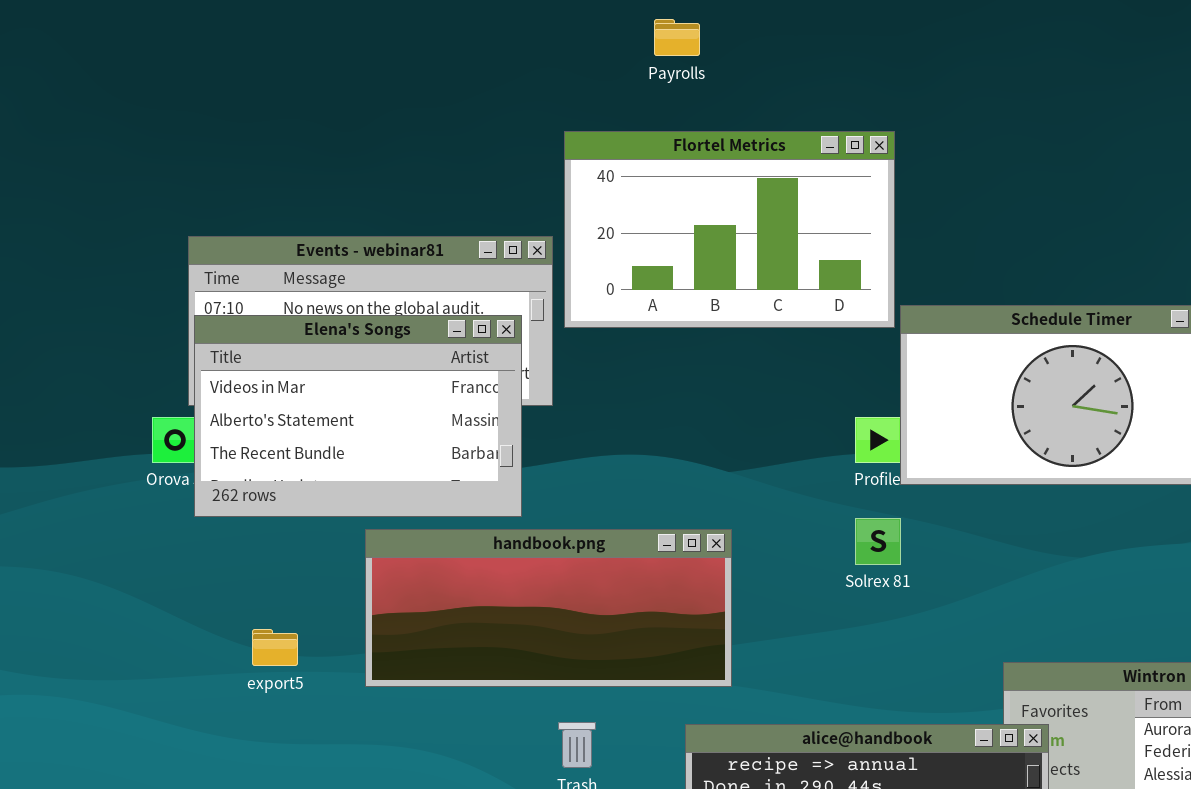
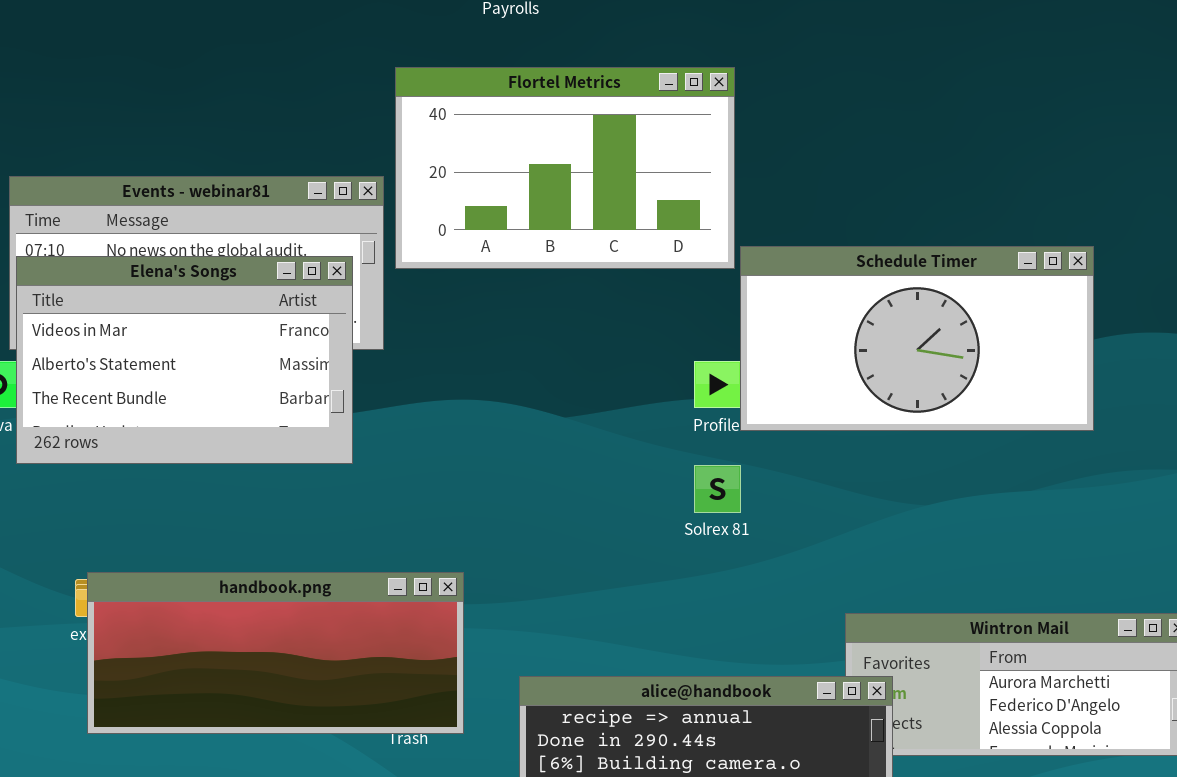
handbook.png: [365,529,732,687] -> [87,572,464,734], moved

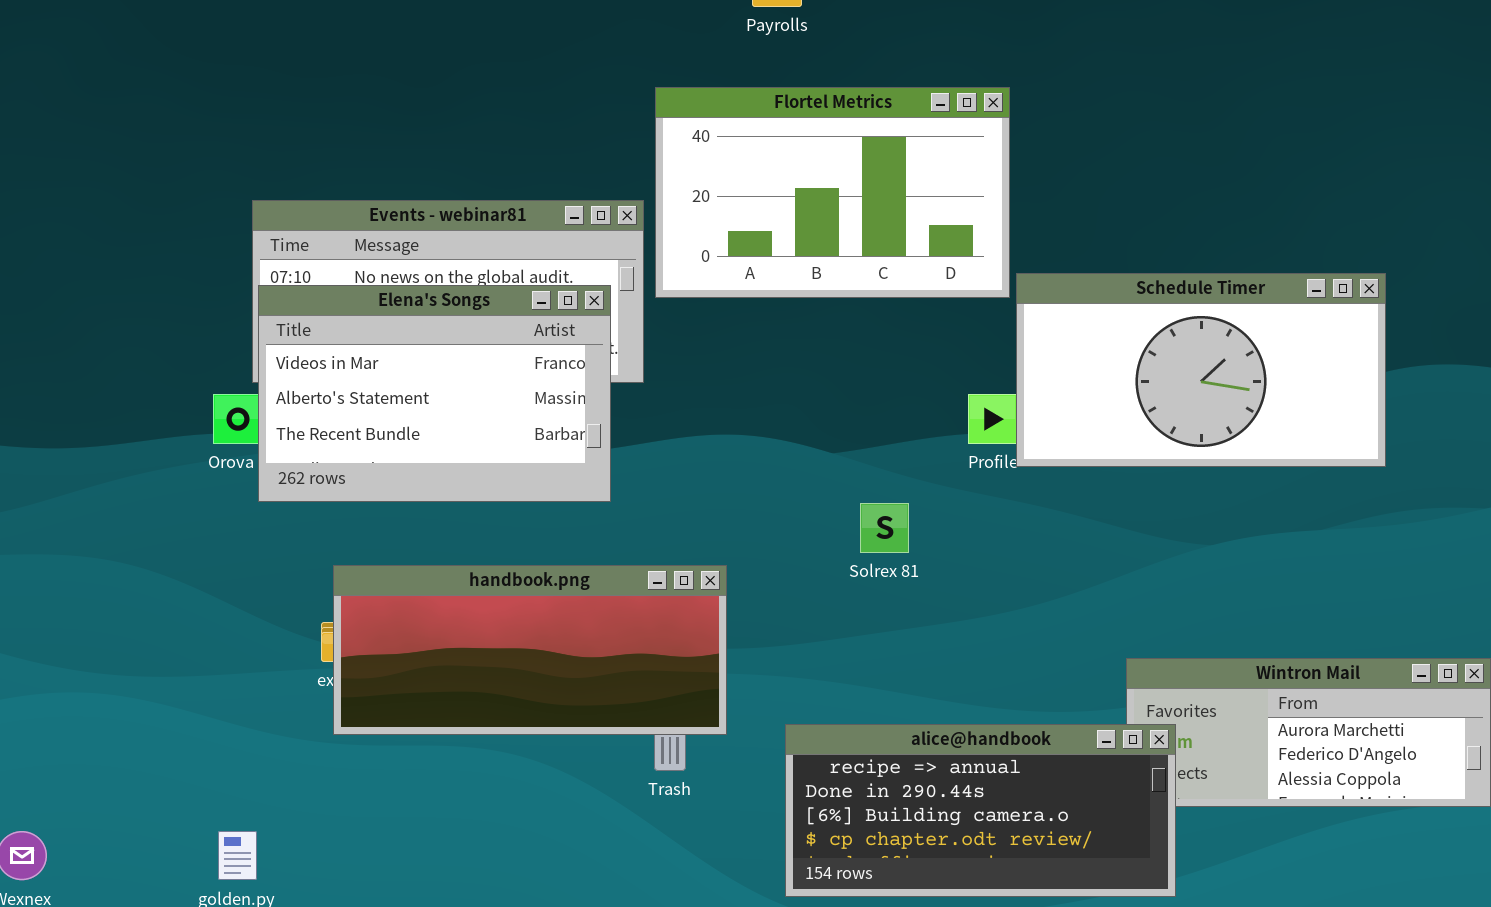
Solrex 81: [694,465,741,513] -> [860,503,909,553], moved
handbook.png: [87,572,464,734] -> [333,565,727,735], moved

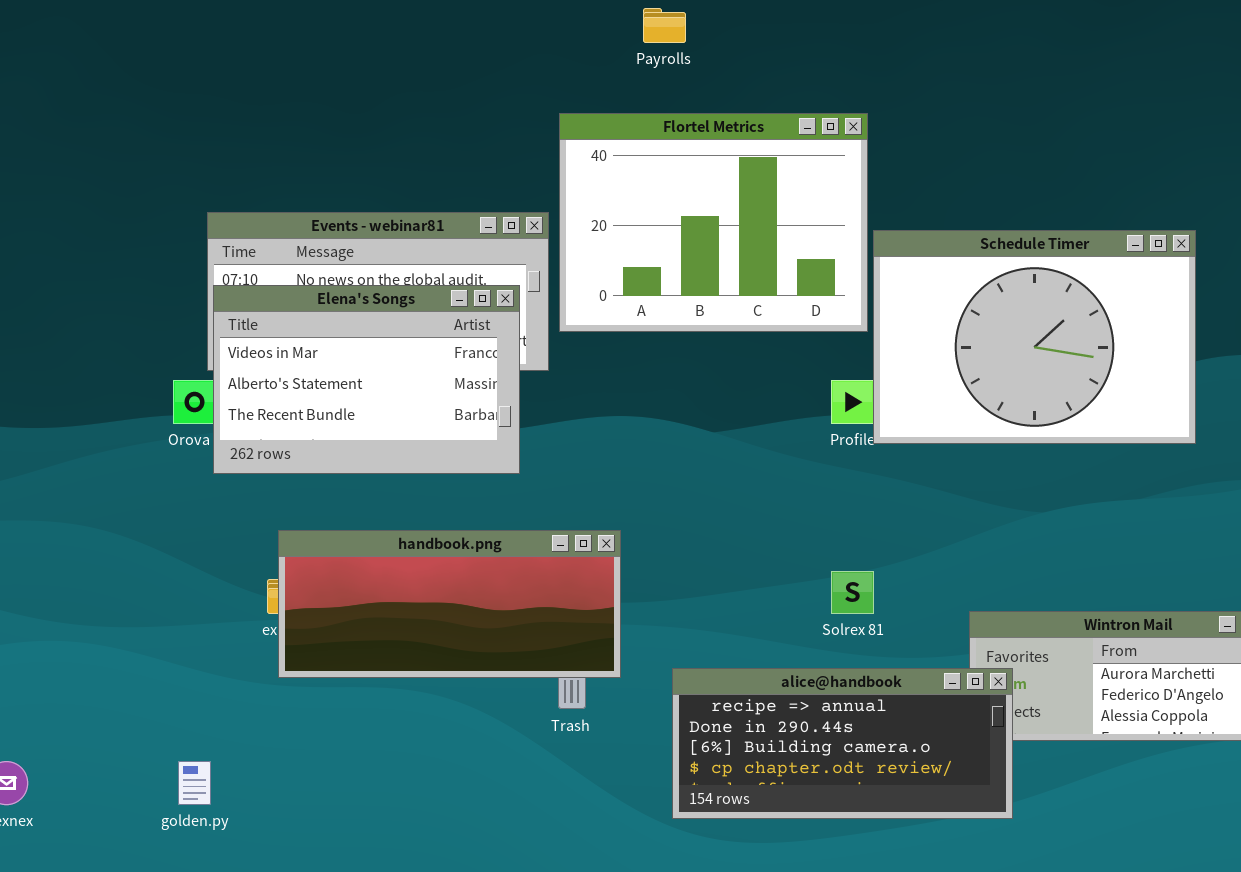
Flortel Metrics: [655,87,1010,298] -> [559,113,868,332], resized
Schedule Timer: [1016,273,1386,467] -> [873,230,1196,444], resized
Solrex 81: [860,503,909,553] -> [831,571,874,614], moved

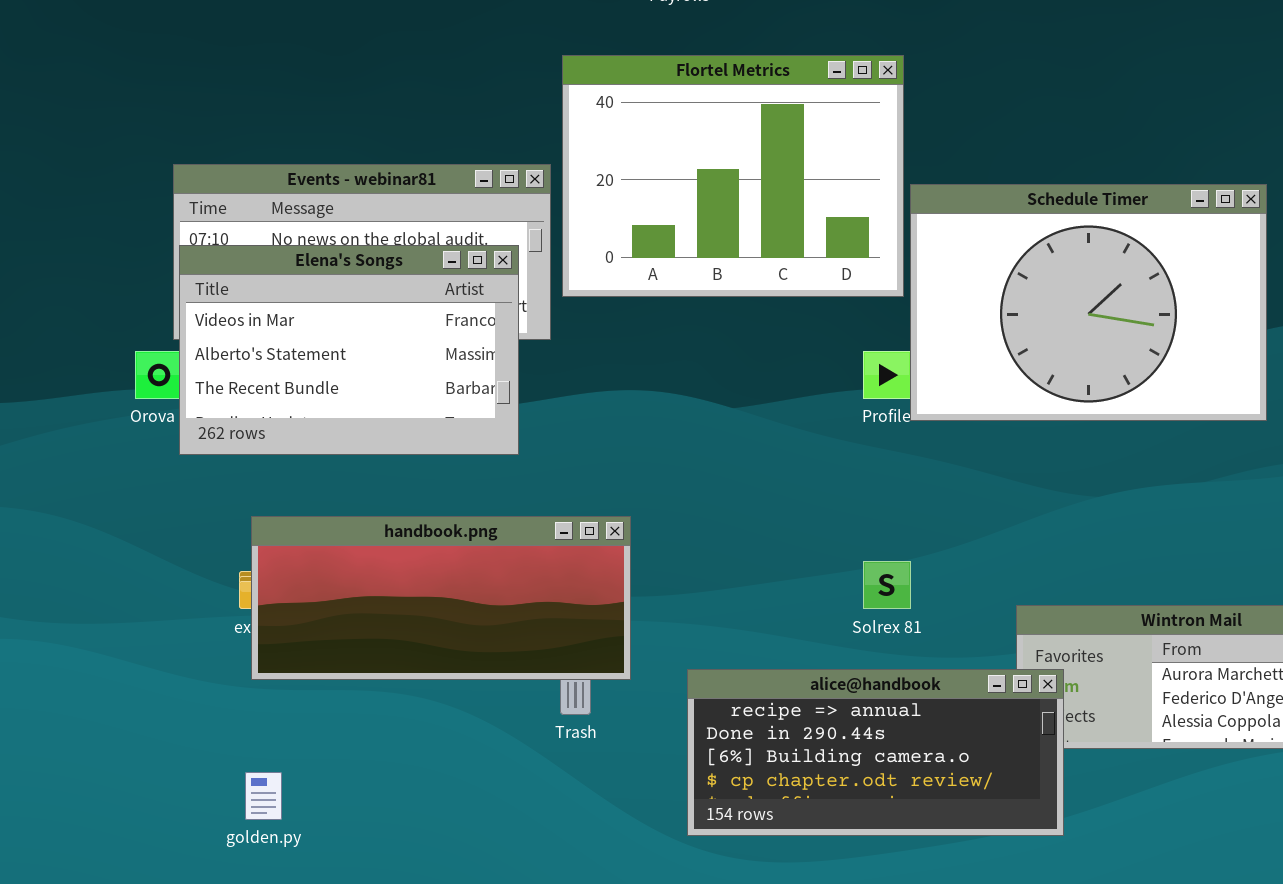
golden.py: [178,761,211,805] -> [245,772,282,820], moved

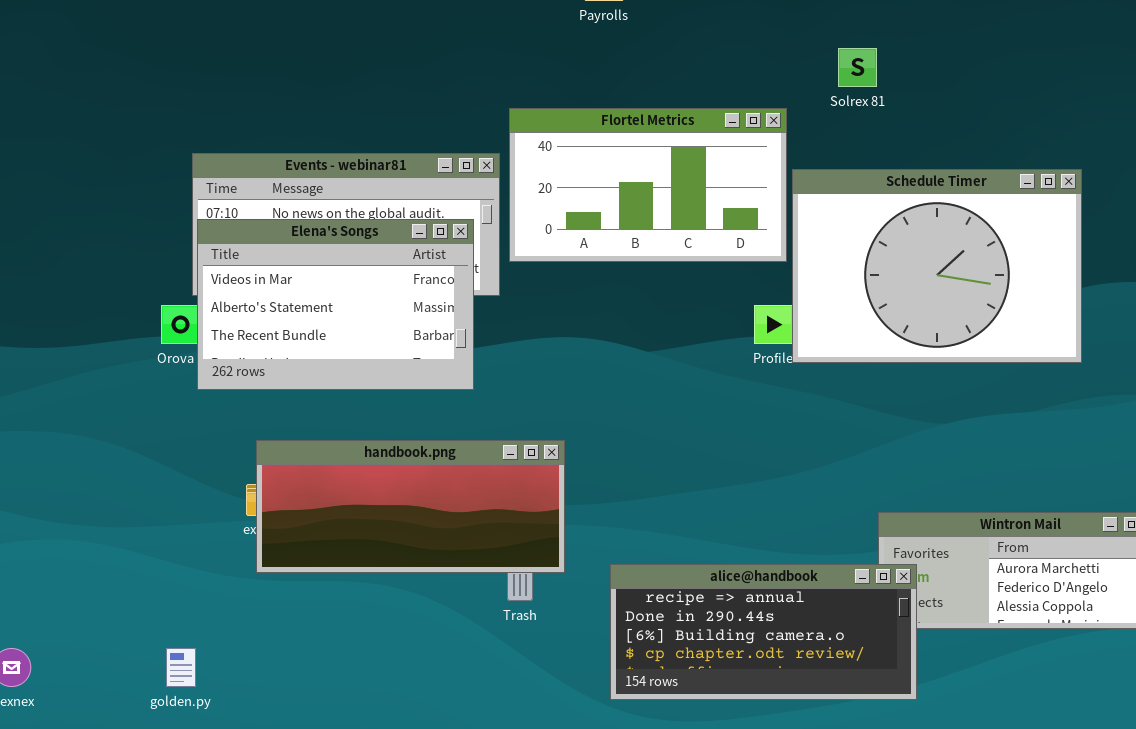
Flortel Metrics: [562,55,904,297] -> [509,108,787,262], resized
Solrex 81: [863,561,911,609] -> [838,48,877,87], moved
golden.py: [245,772,282,820] -> [166,648,196,687], moved

